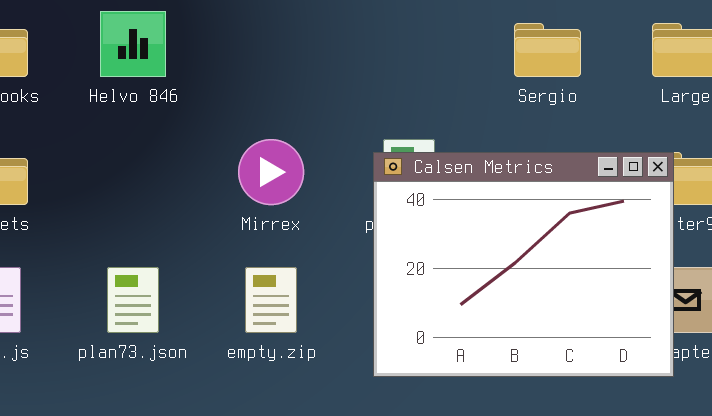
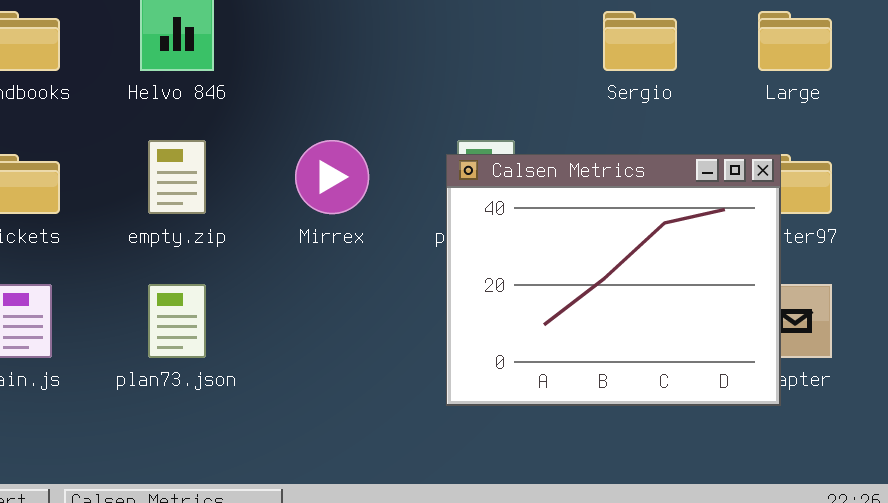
empty.zip: [245,267,297,333] -> [148,140,206,214], moved

